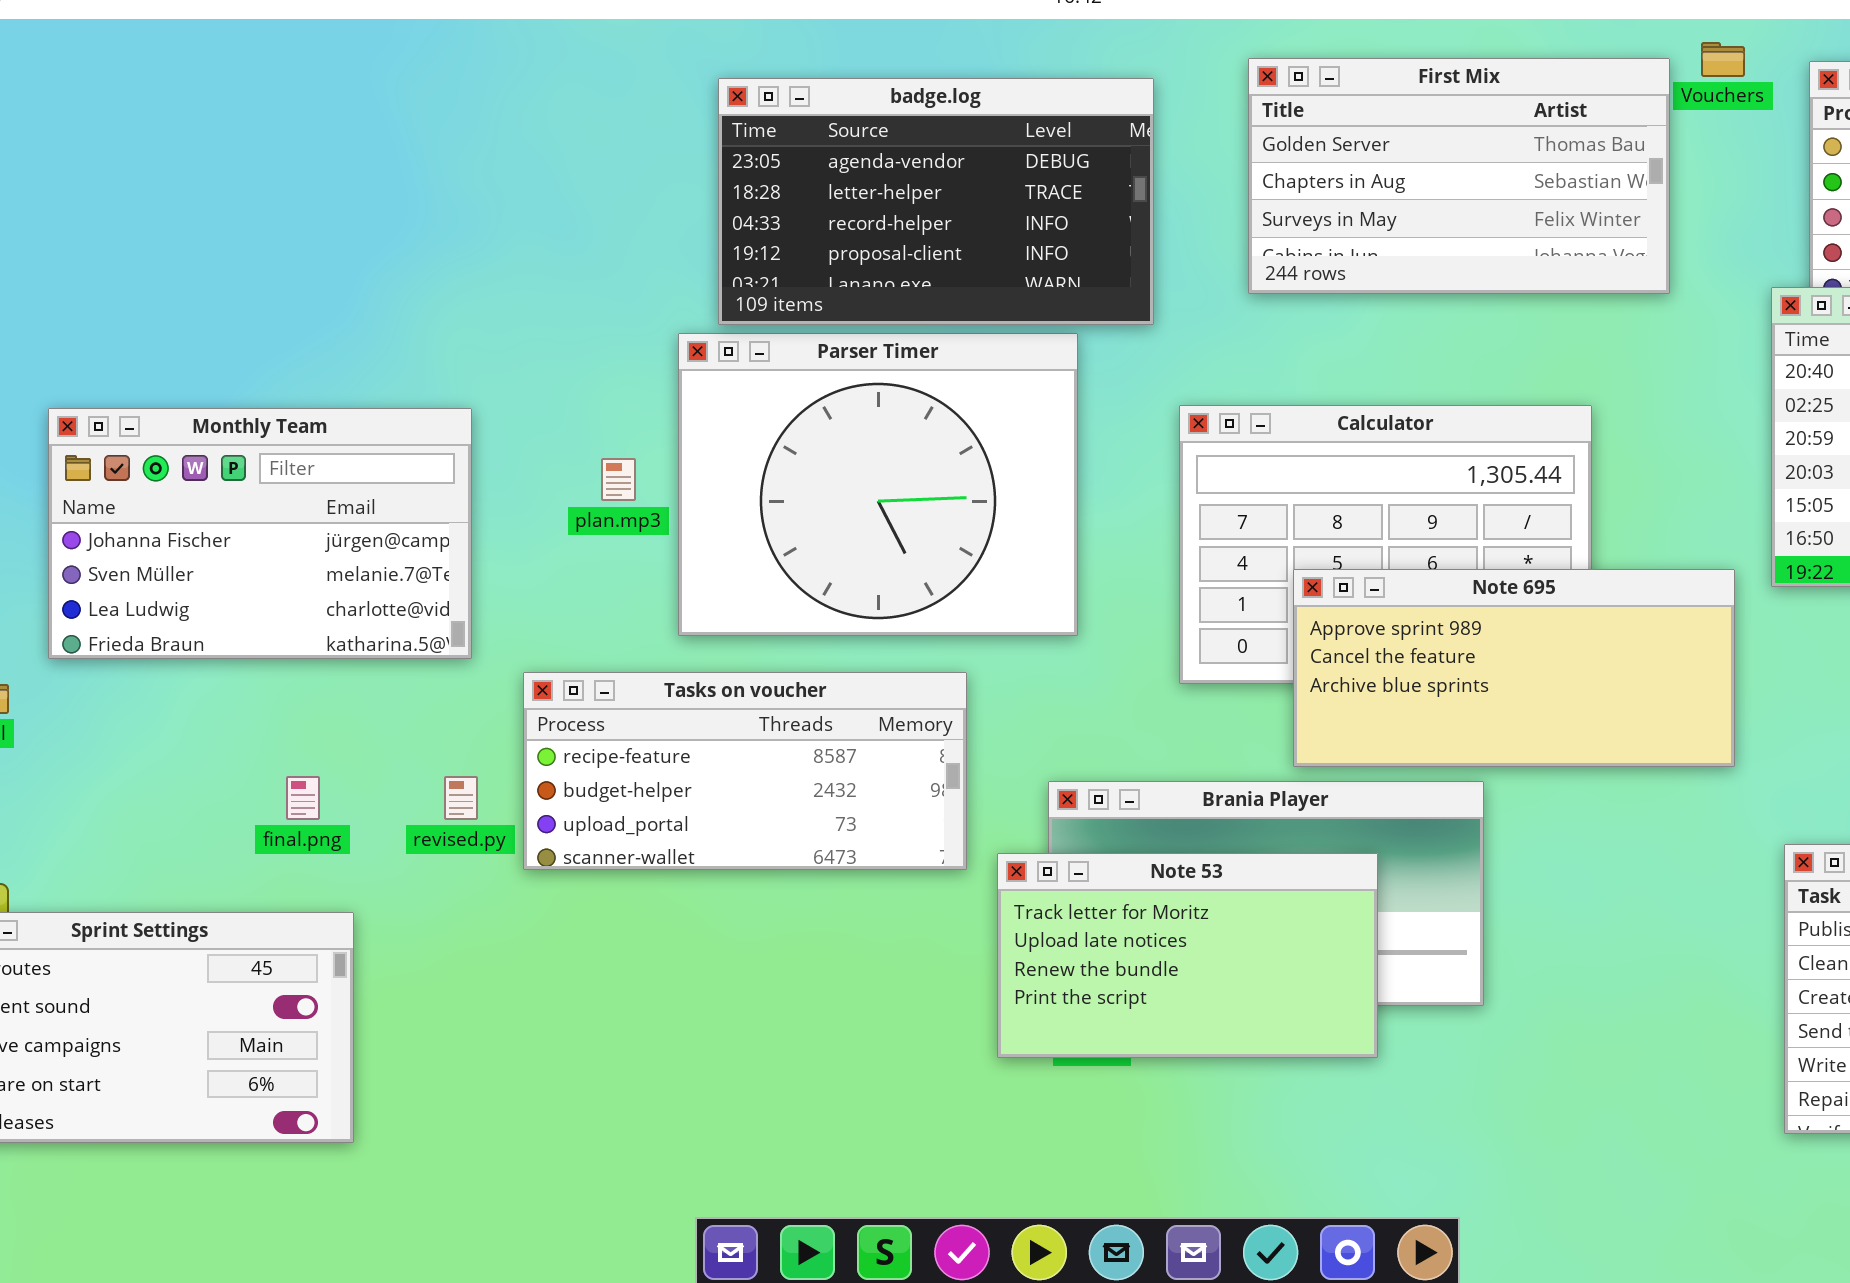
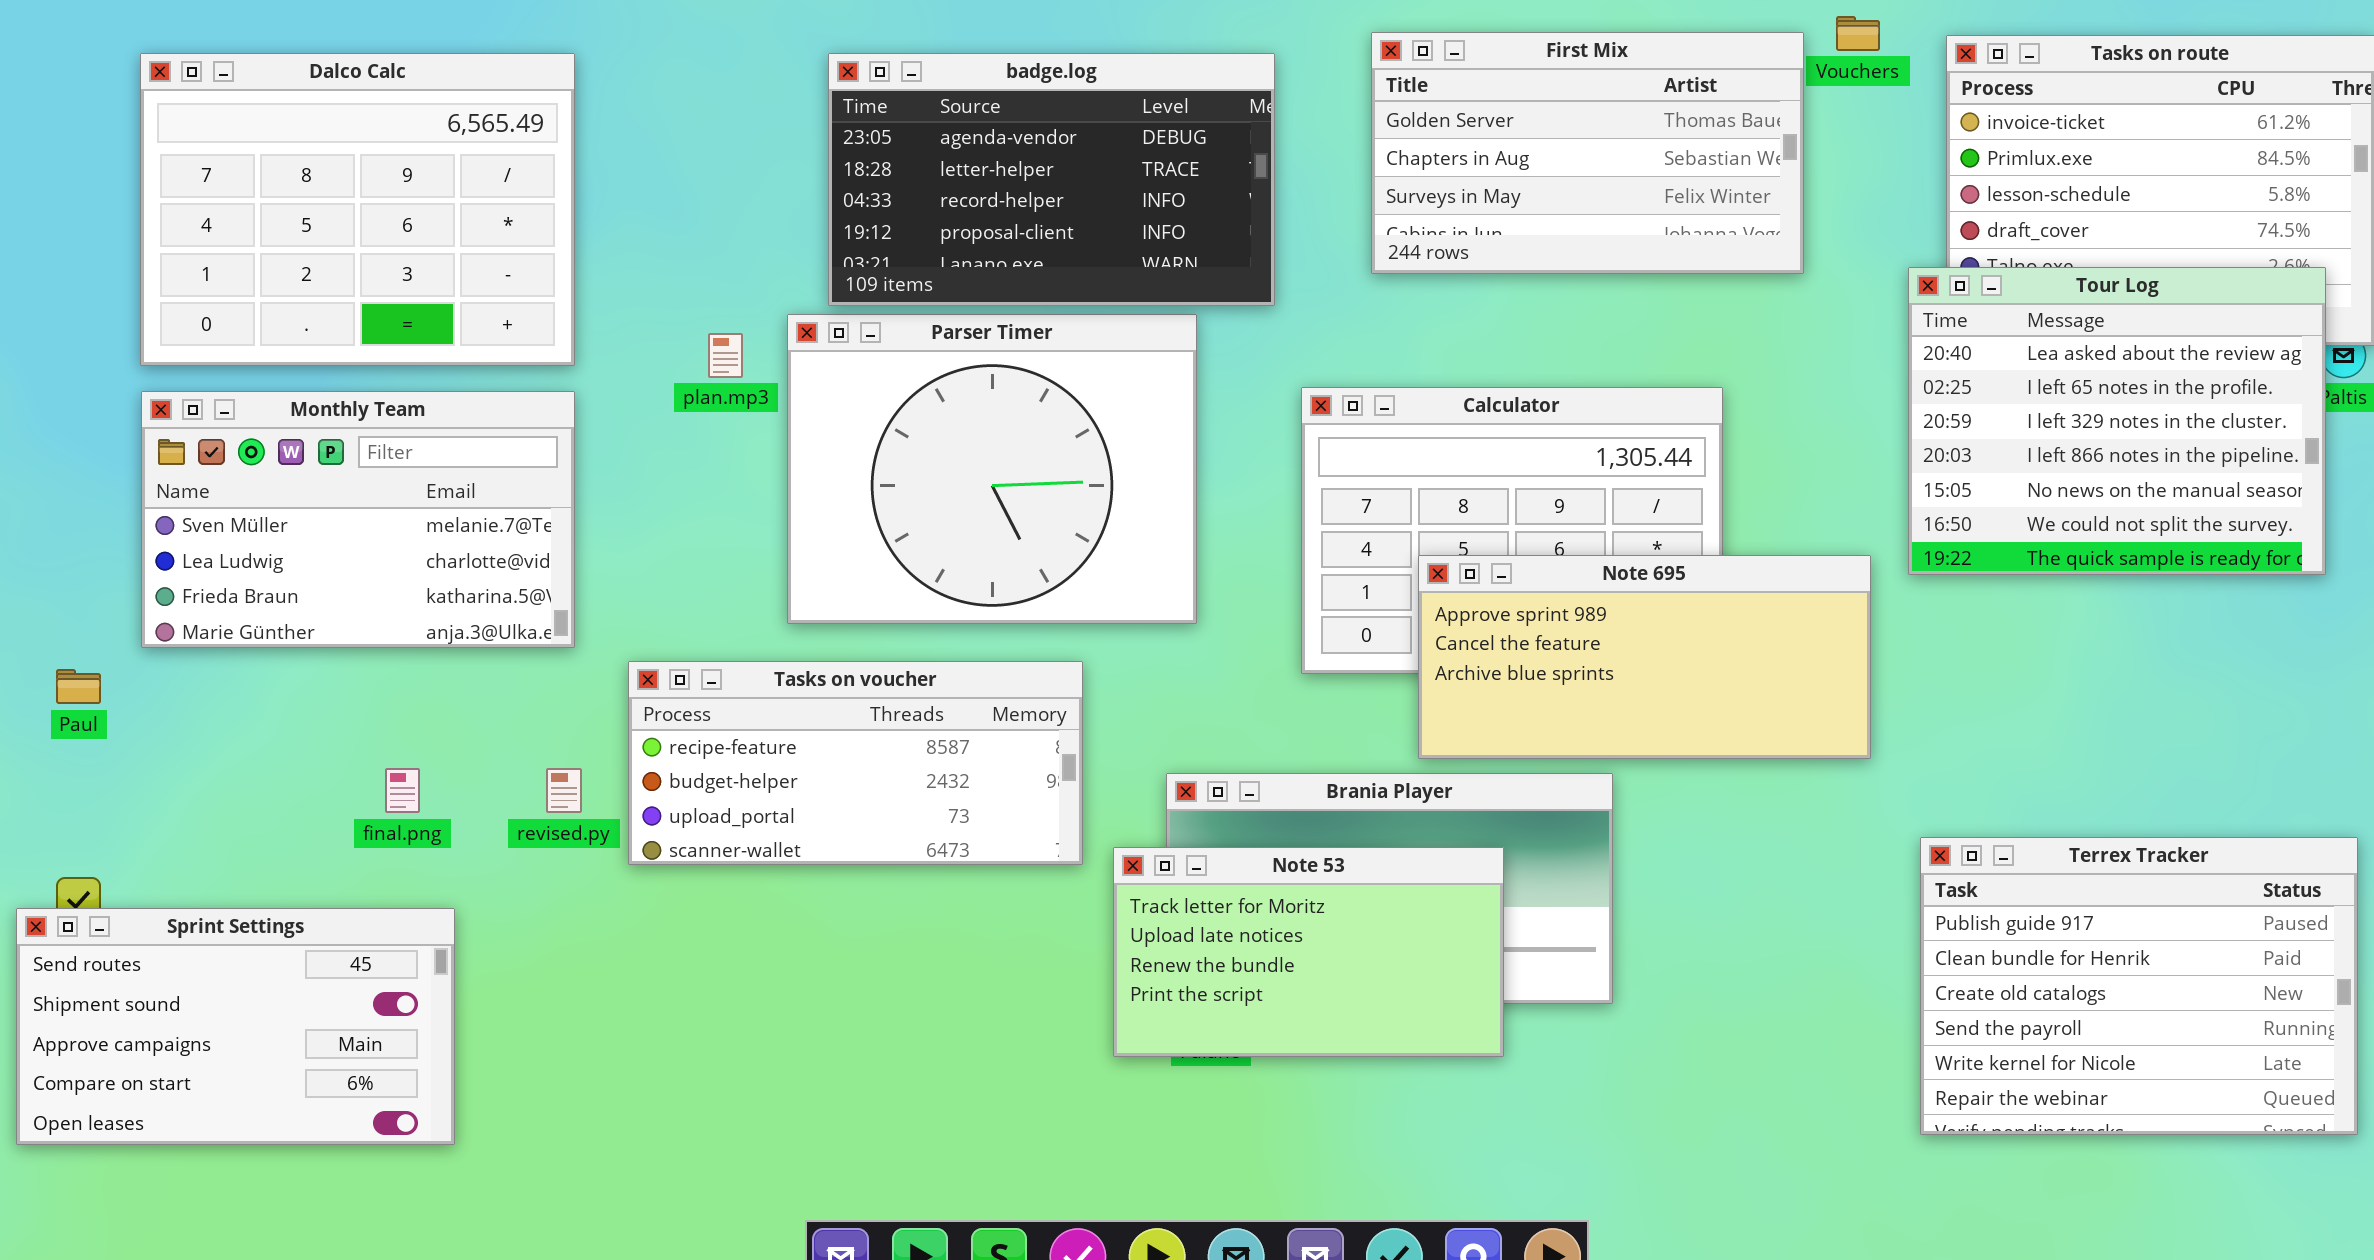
Dalco Calc: none -> [140,53,575,366], opened
Monthly Team: [48,408,472,659] -> [141,391,575,648], scrolled down 1 row
plan.mp3: [601,458,636,501] -> [708,333,743,378], moved

